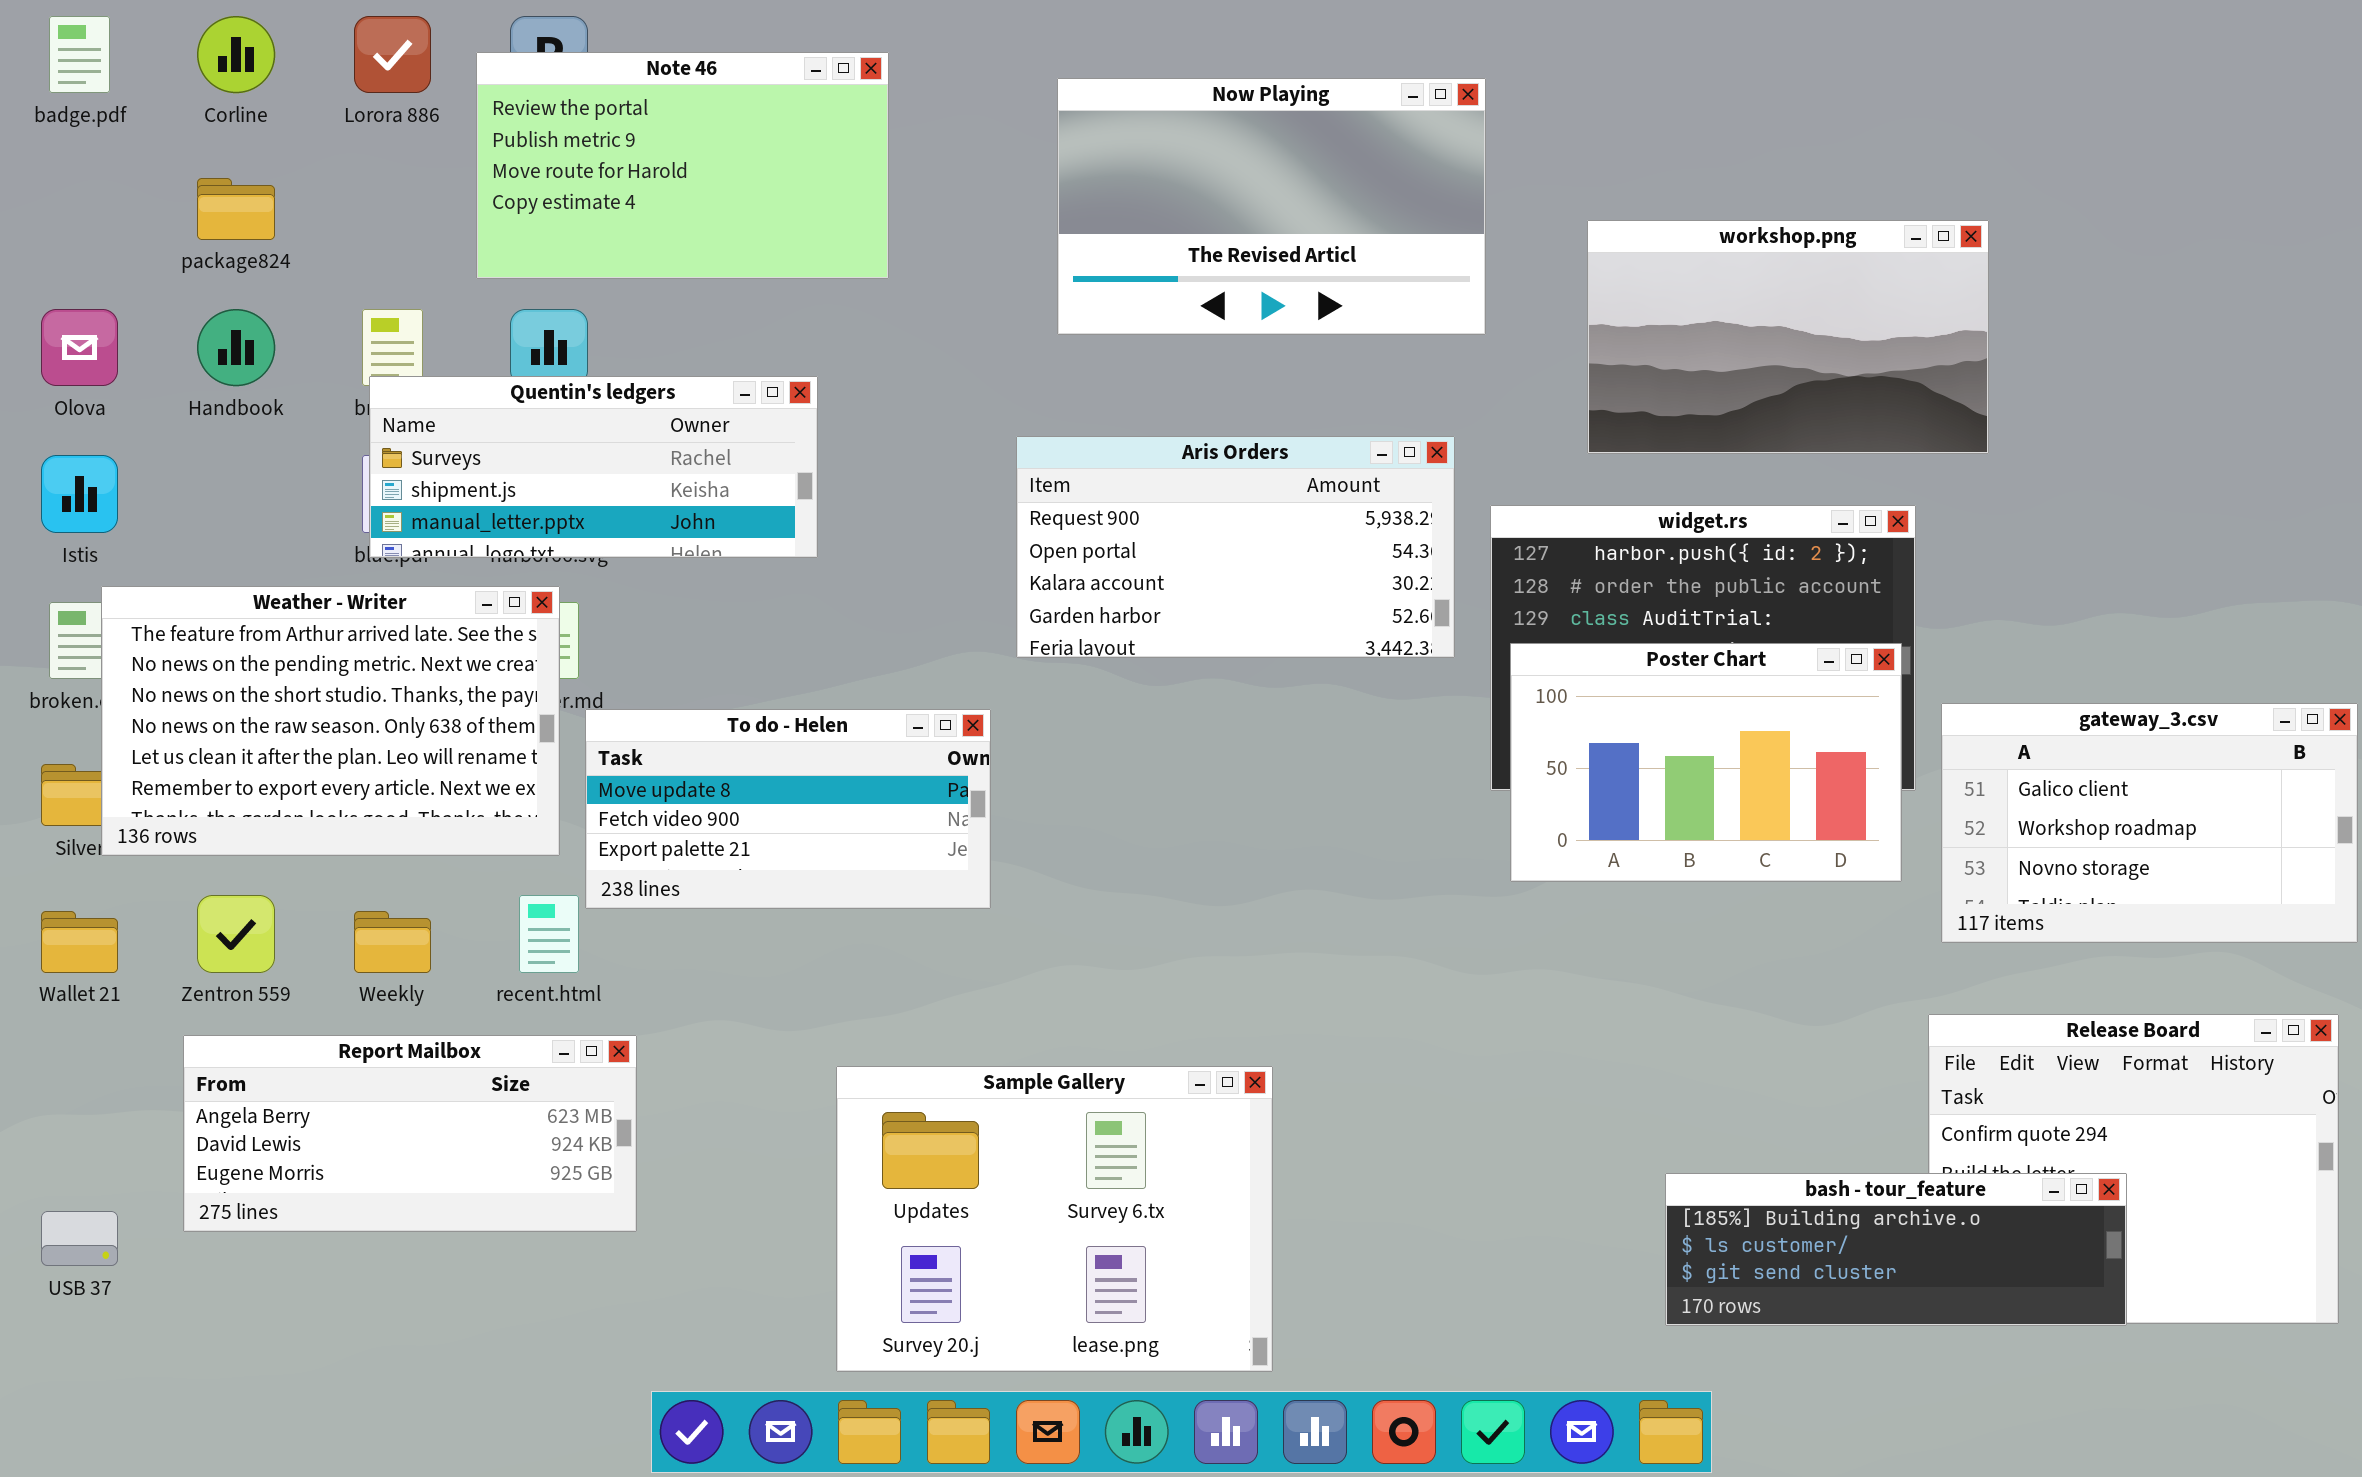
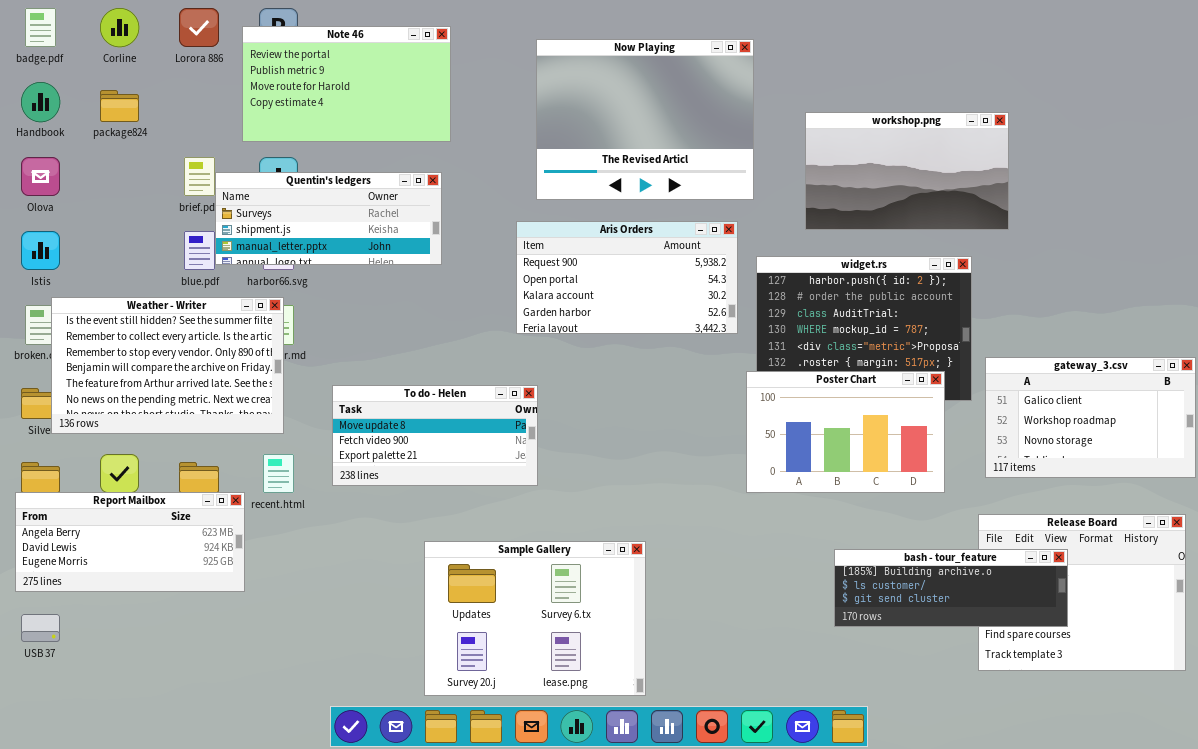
Now Playing: [1057,78,1486,335] -> [536,39,754,200], resized
Handbook: [197,309,275,386] -> [21,82,60,122], moved
Quentin's ledgers: [369,376,818,558] -> [215,172,442,265], moved
Weather - Writer: [101,586,560,856] -> [51,297,284,434], scrolled up 4 rows
Poster Chart: [1510,643,1902,882] -> [746,371,945,493], moved
To do - Helen: [585,709,991,909] -> [332,385,538,486], moved
Report Mailbox: [183,1035,637,1232] -> [15,492,245,592], moved
bash - tour_feature: [1665,1173,2127,1326] -> [834,549,1068,627], moved

